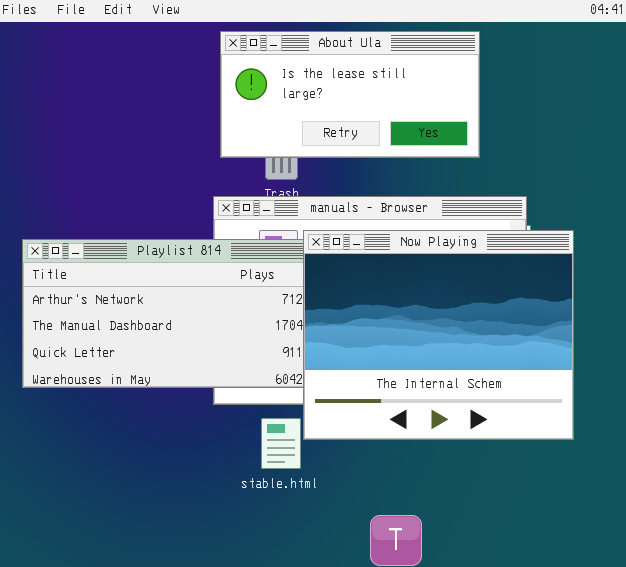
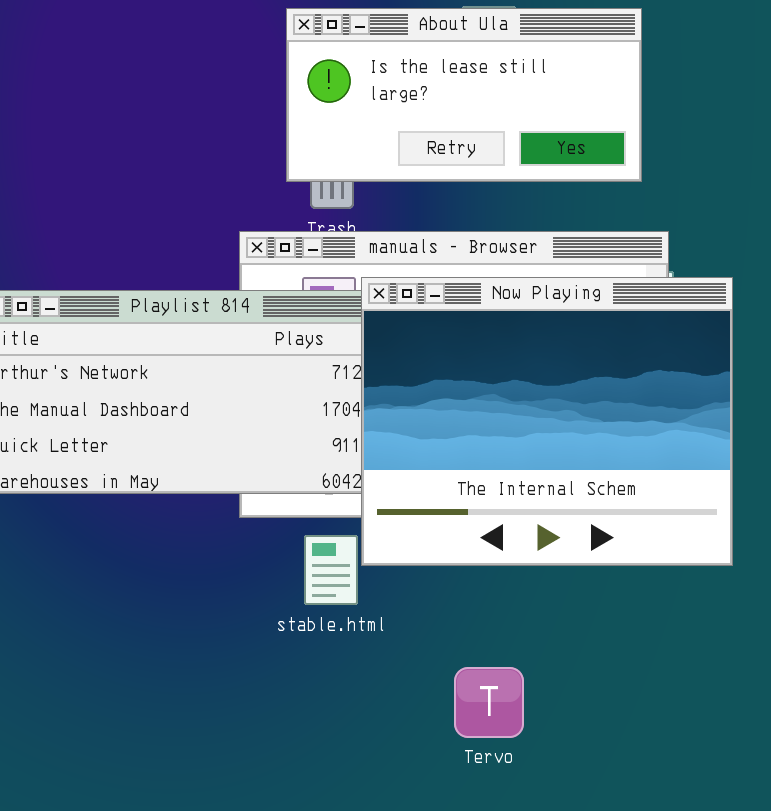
About Ula: [220,31,480,158] -> [286,8,642,182], moved

